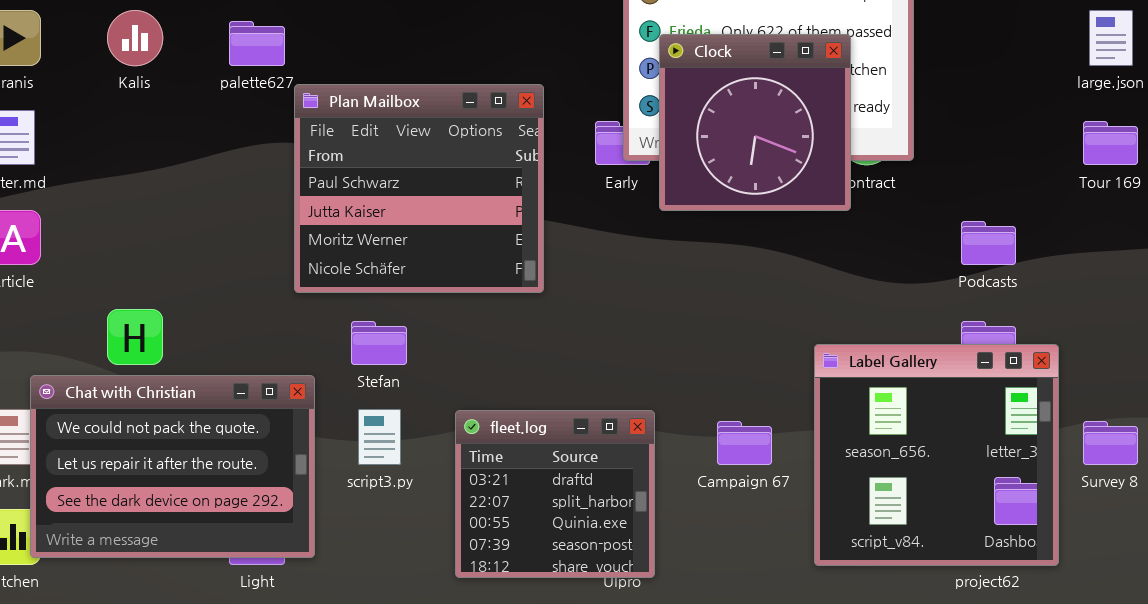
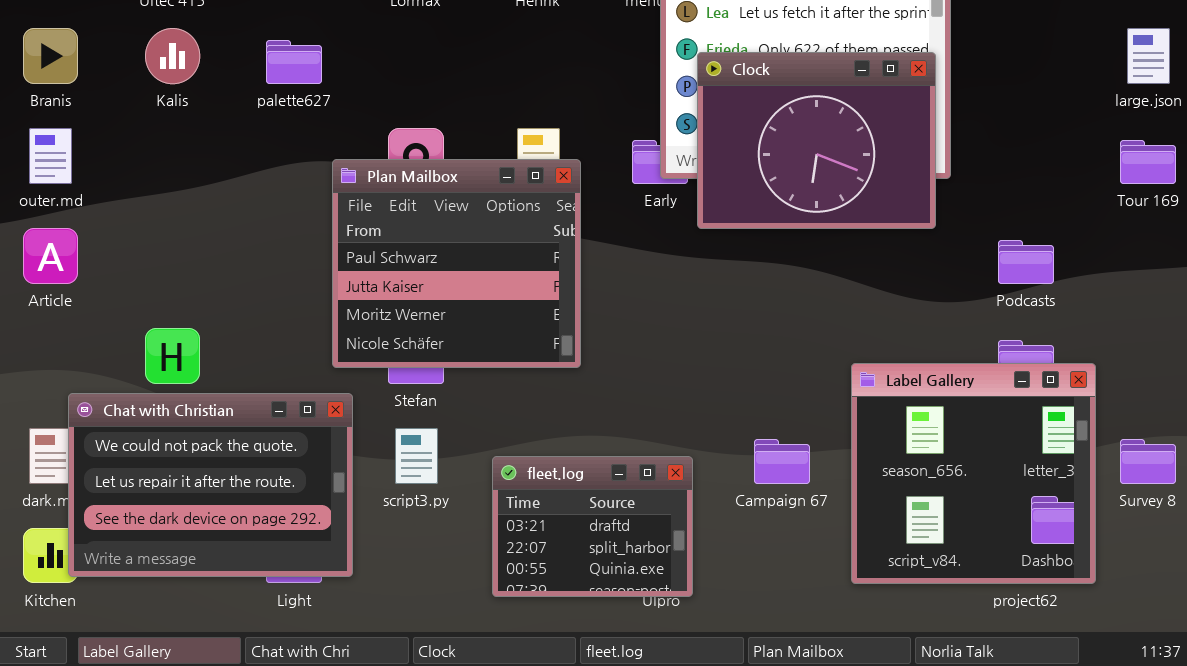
Clock: [659,34,851,211] -> [697,52,936,229], resized
Plan Mailbox: [294,84,544,293] -> [332,159,581,368], moved
fleet.log: [455,410,655,578] -> [492,456,693,597], resized

